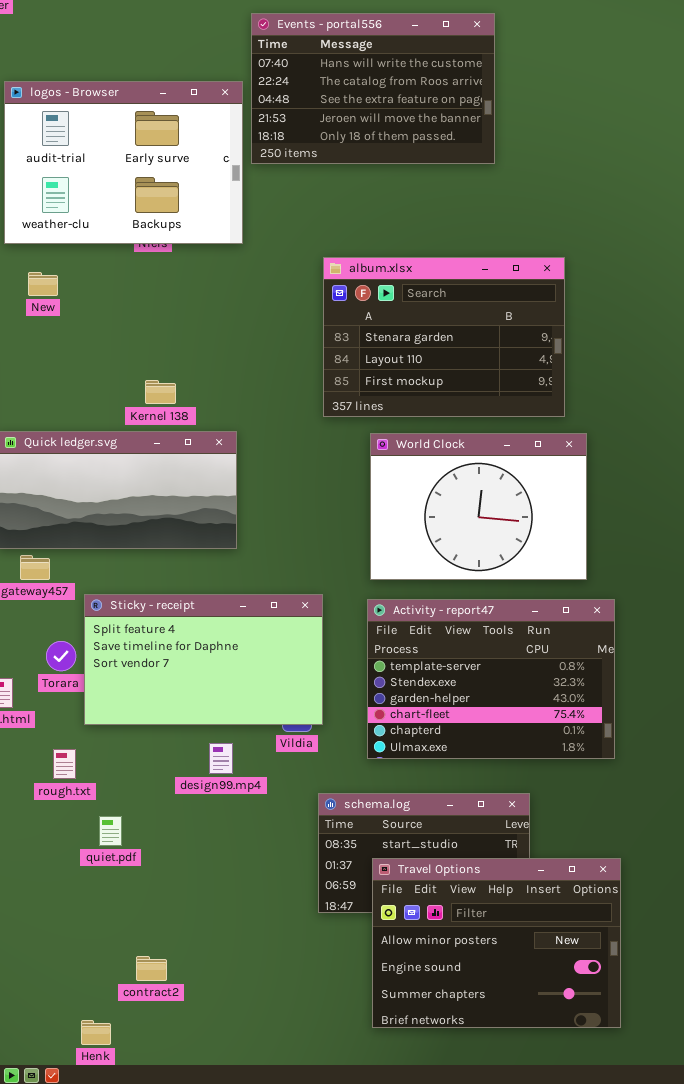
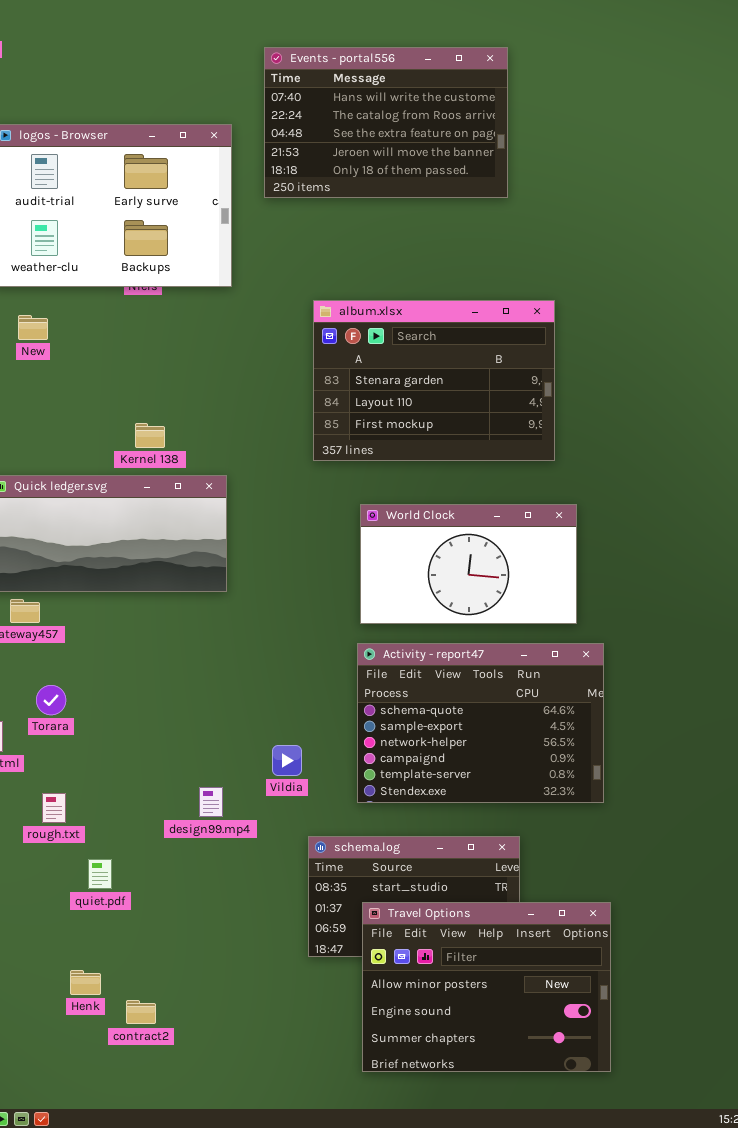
Events - portal556: [251,13,495,164] -> [264,47,508,198], moved
World Clock: [370,433,587,580] -> [360,504,577,624], resized
Sticky - receipt: [84,594,323,725] -> none, closed
Activity - report47: [367,599,615,759] -> [357,643,604,803], scrolled up 4 rows
Henk: [81,1020,111,1045] -> [70,970,101,995], moved

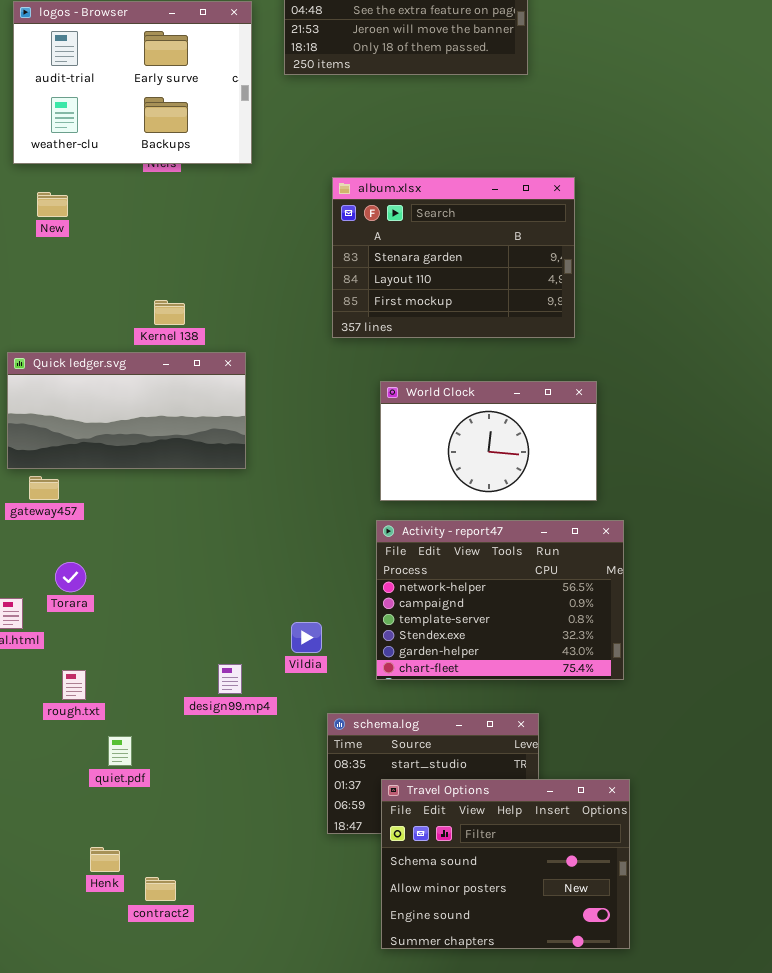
Activity - report47: [357,643,604,803] -> [376,520,624,680], scrolled down 2 rows
Travel Options: [362,902,611,1072] -> [381,779,630,949], scrolled up 1 row

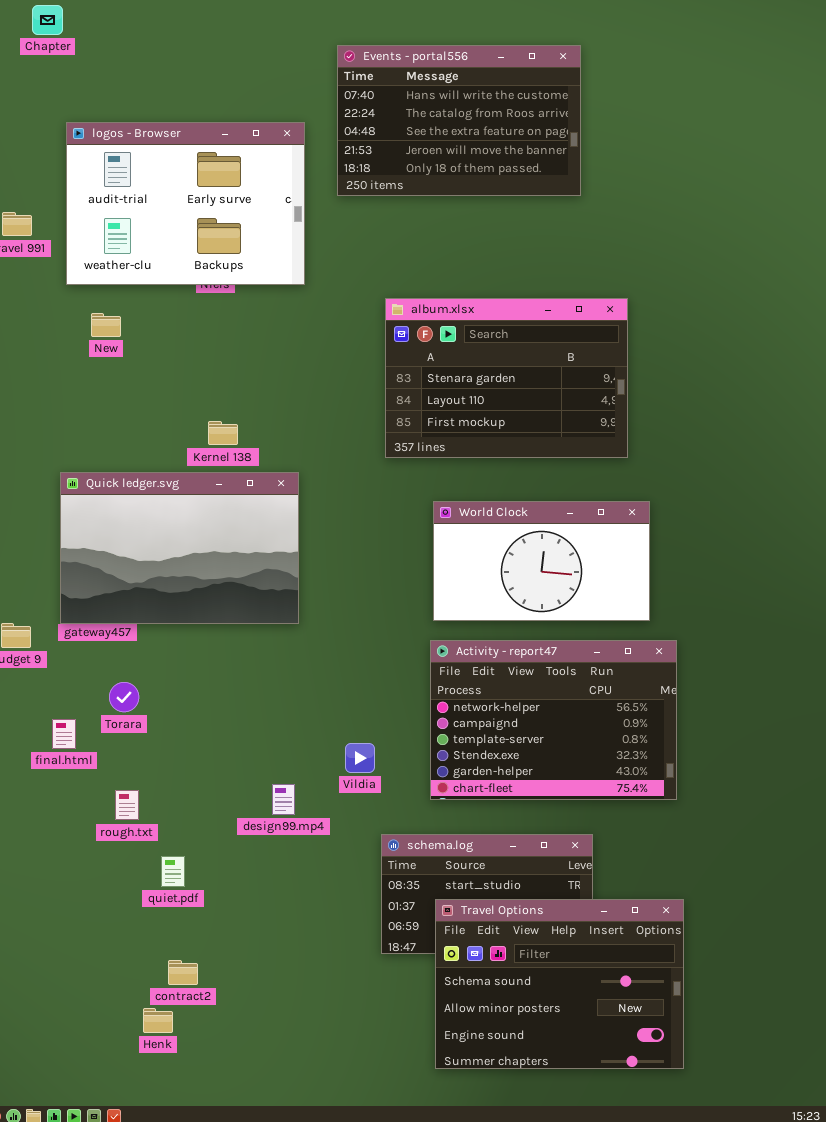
Quick ledger.svg: [7,352,246,469] -> [60,472,299,624], resized
Henk: [90,847,120,872] -> [143,1008,173,1033], moved
contract2: [145,877,176,901] -> [168,960,198,985], moved

